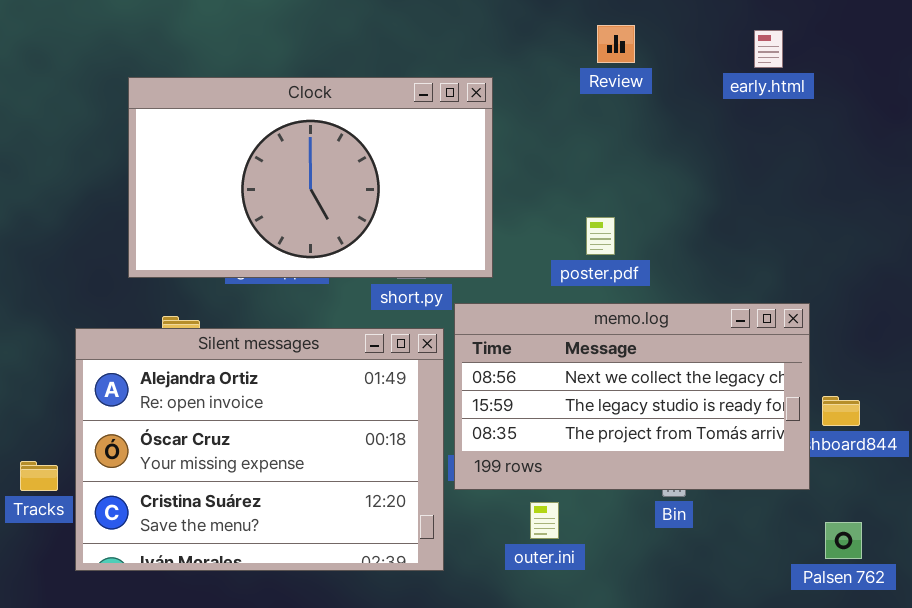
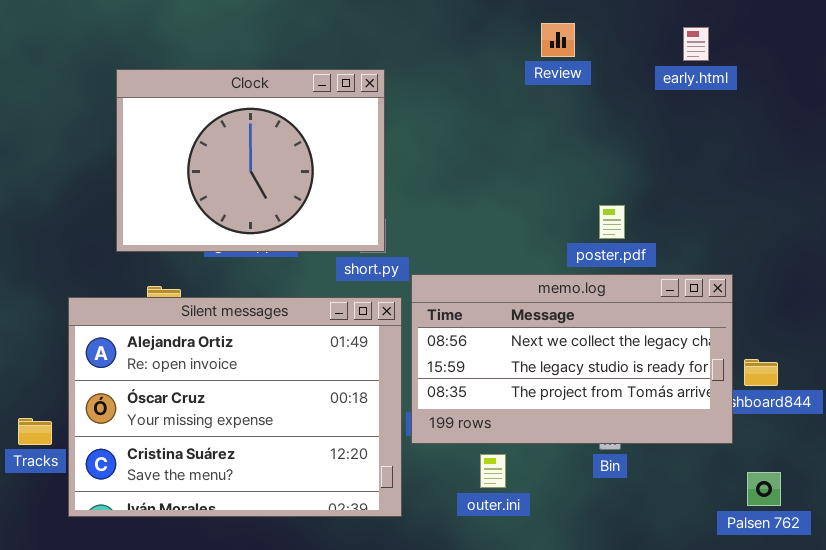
Clock: [128,77,493,278] -> [116,69,385,252], resized
poster.pdf: [586,217,615,255] -> [599,205,625,239], moved

